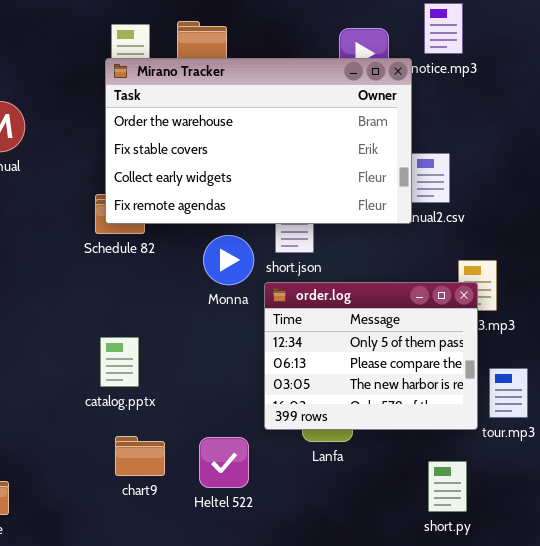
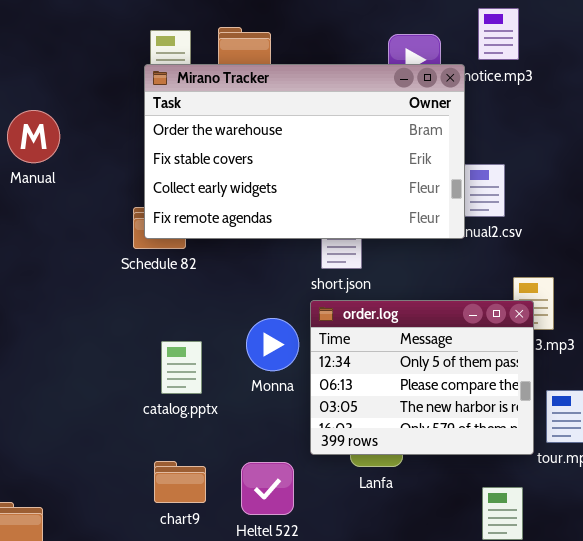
Monna: [203,235,254,285] -> [246,318,299,371], moved
catalog.pptx: [100,337,139,387] -> [161,341,202,394], moved

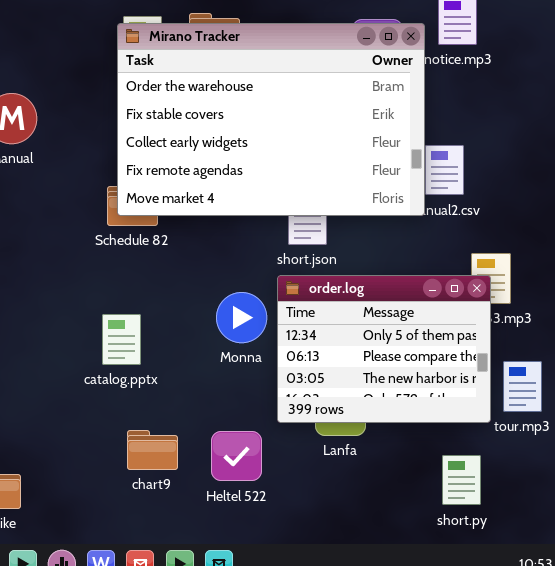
Mirano Tracker: [144,64,465,239] -> [117,23,425,216], resized
catalog.pptx: [161,341,202,394] -> [102,314,141,365], moved

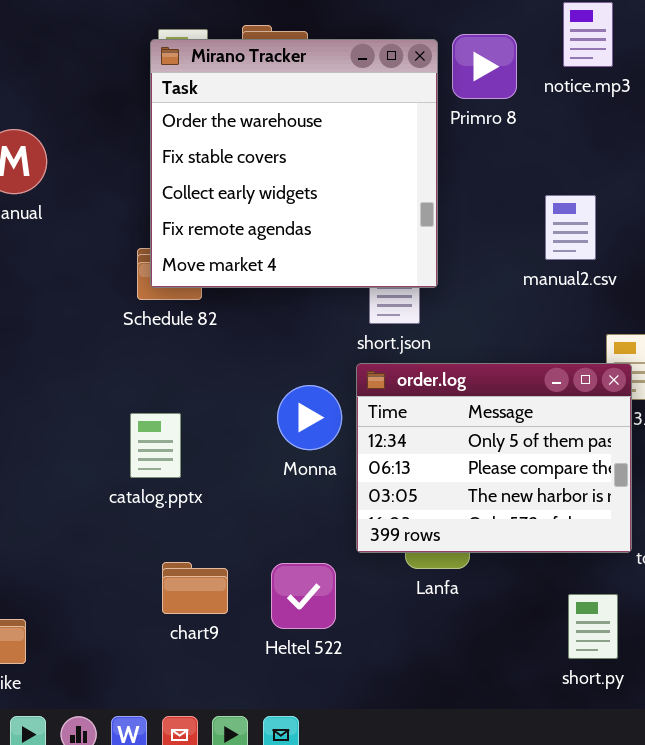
Mirano Tracker: [117,23,425,216] -> [150,39,438,288], resized

